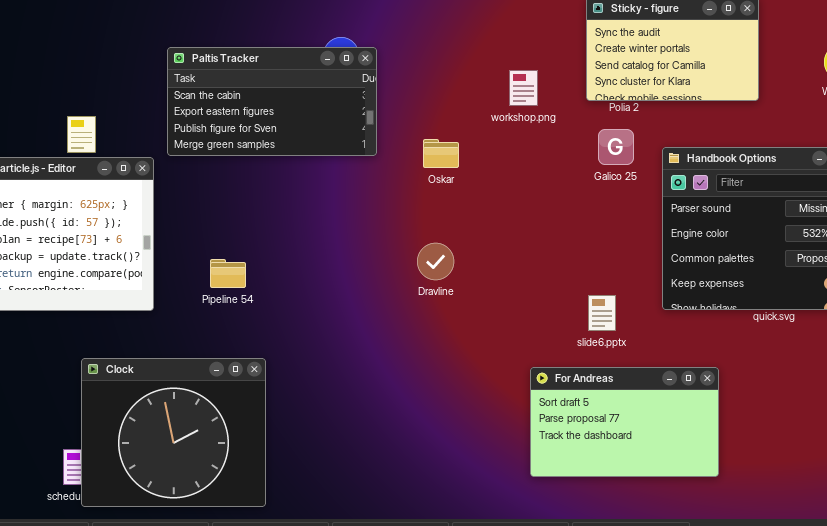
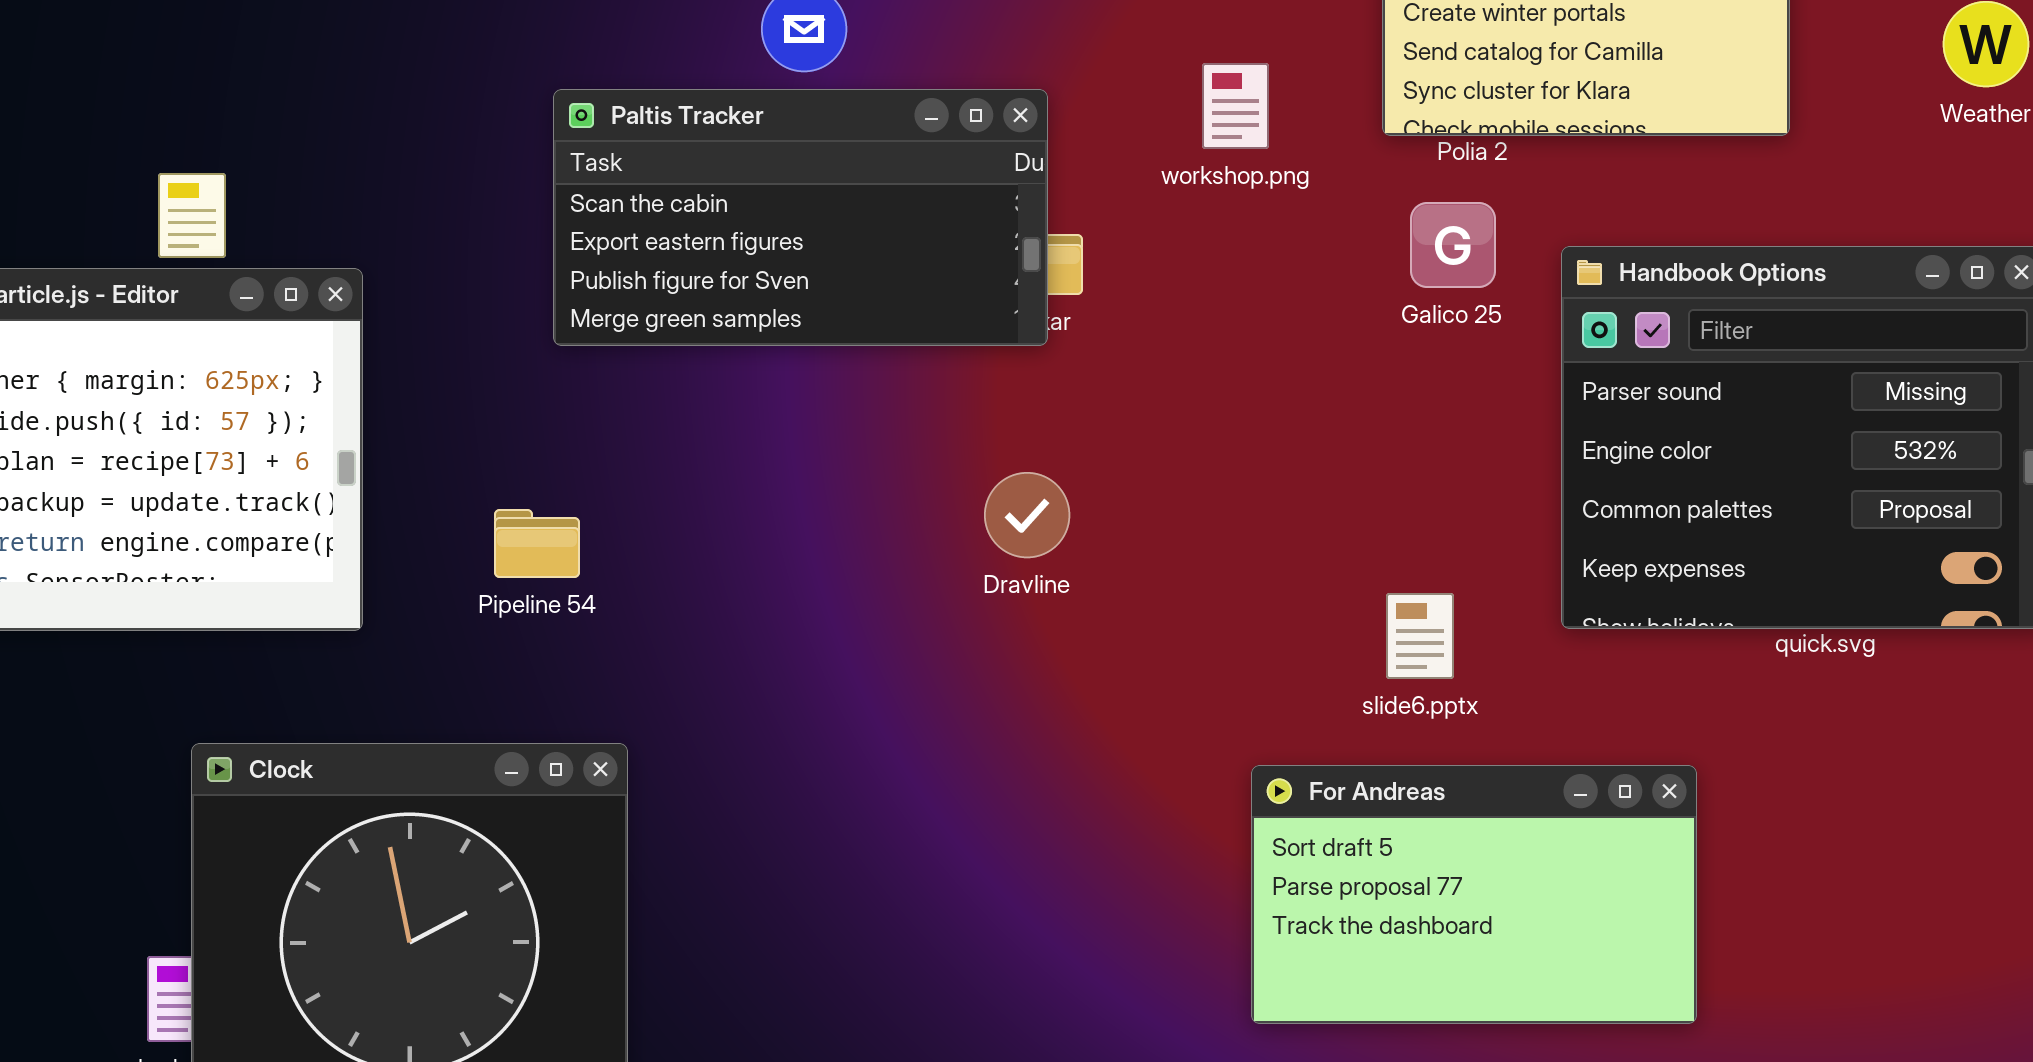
Paltis Tracker: [167,47,377,156] -> [553,89,1048,346], moved

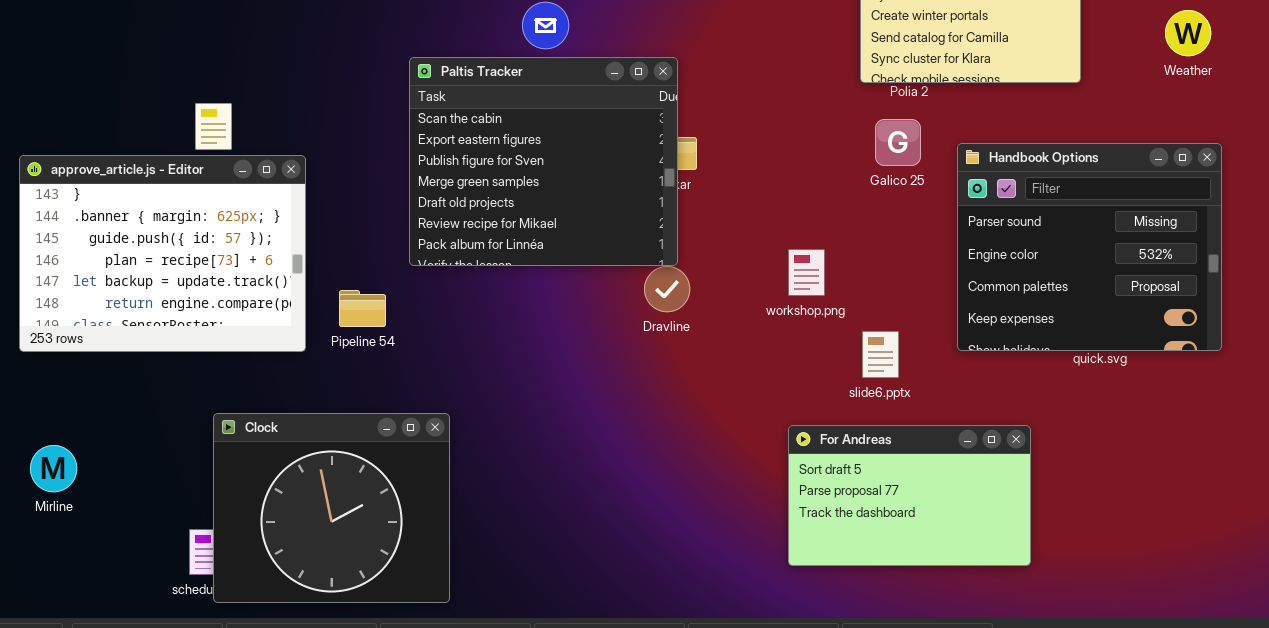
workshop.png: [1202,63,1269,149] -> [788,249,825,296], moved
Paltis Tracker: [553,89,1048,346] -> [409,57,678,266], resized
Pipeline 54: [494,509,580,578] -> [339,290,386,327], moved

